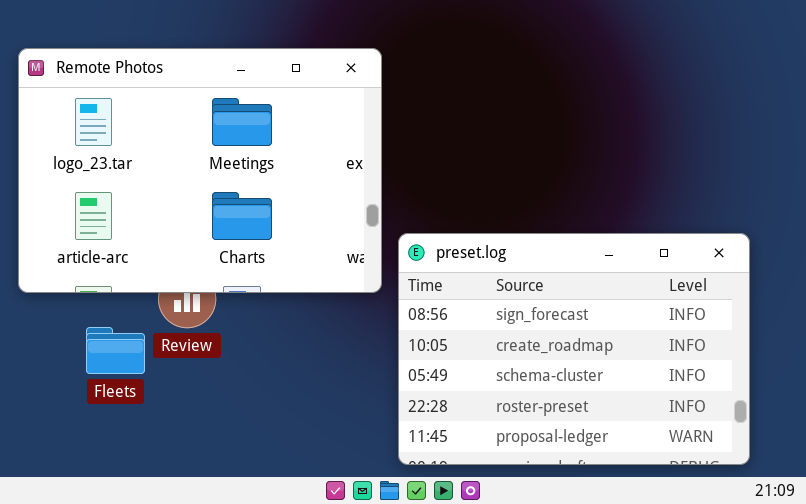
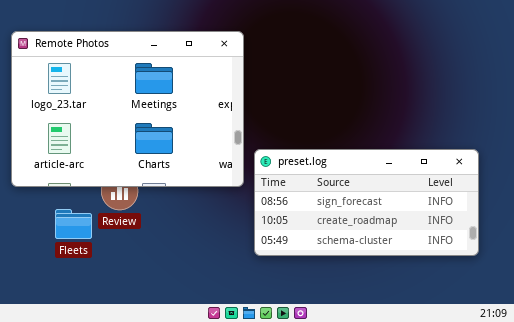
preset.log: [398,233,750,465] -> [254,149,479,256], resized

